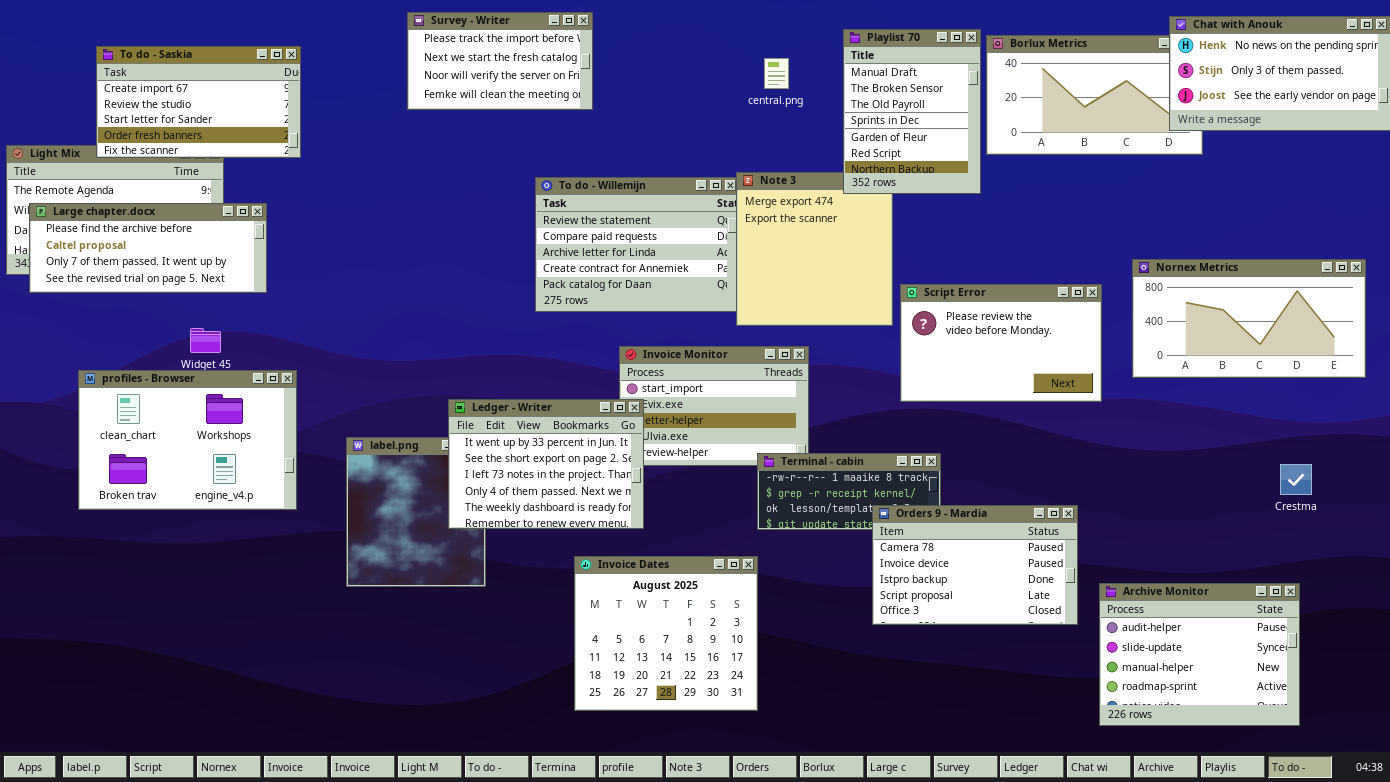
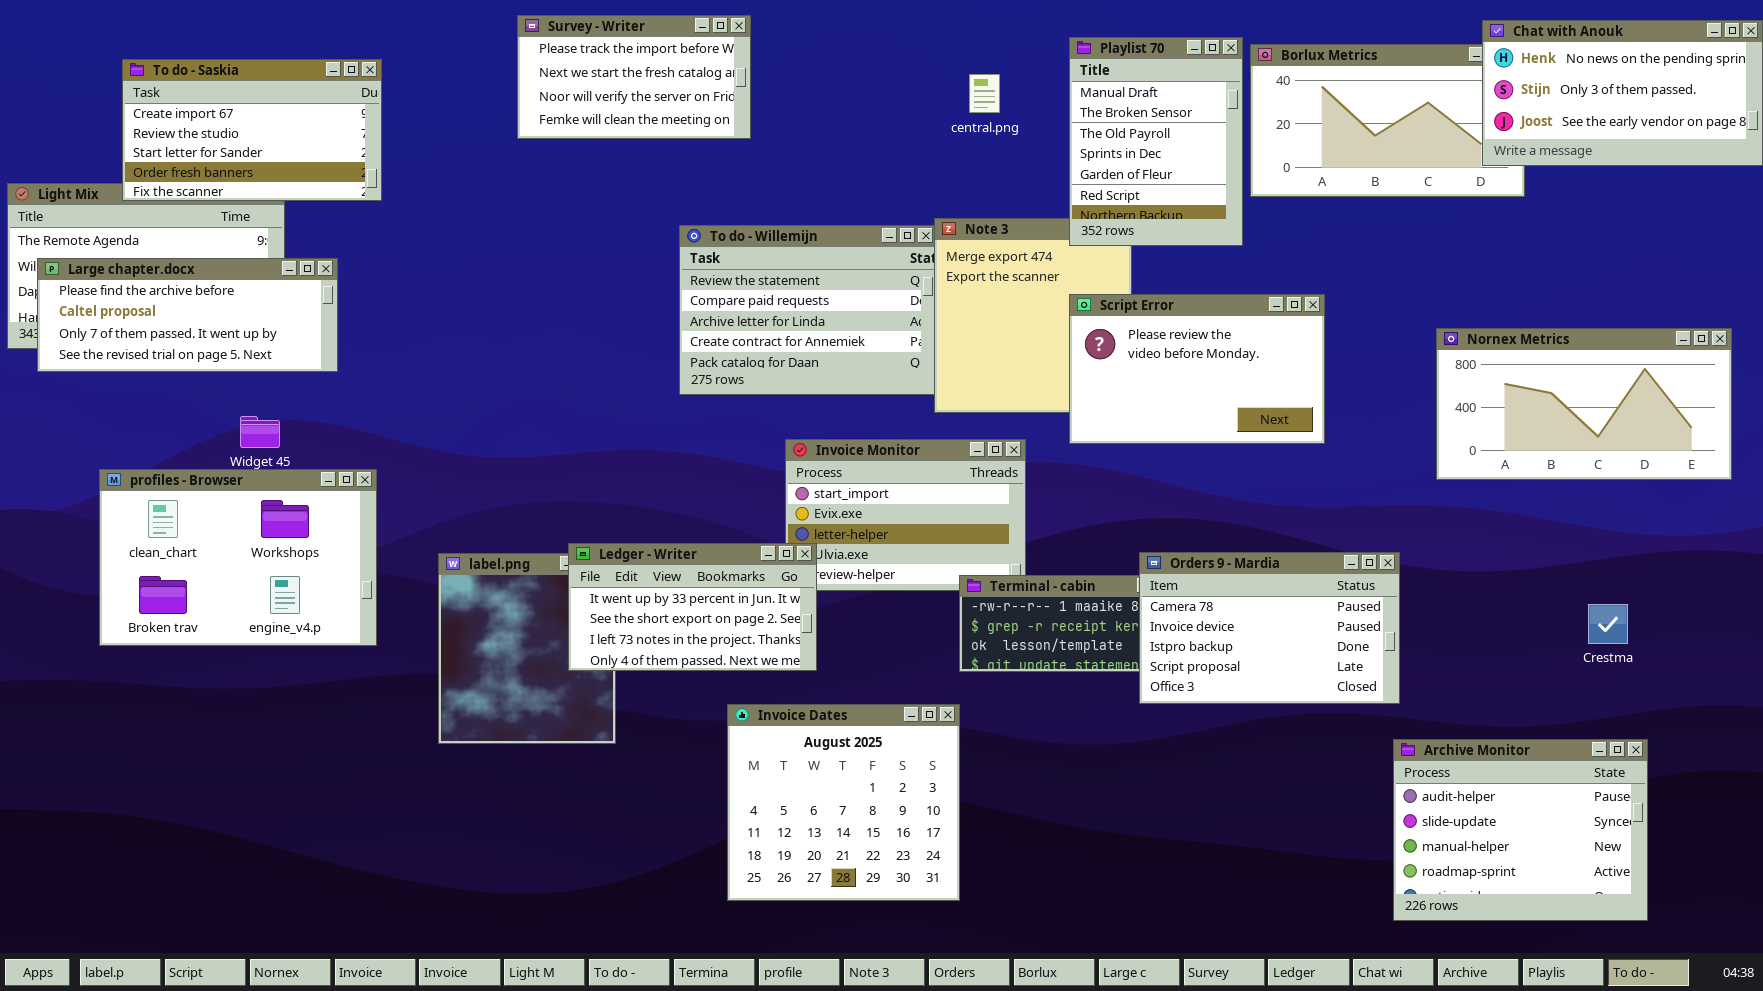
Script Error: [900,284,1102,402] -> [1069,294,1325,444], moved
Ledger - Writer: [448,399,644,529] -> [568,543,817,671], resized
Crestma: [1280,464,1312,495] -> [1588,604,1628,644], moved
Orders 9 - Mardia: [872,505,1078,625] -> [1139,552,1400,704], moved

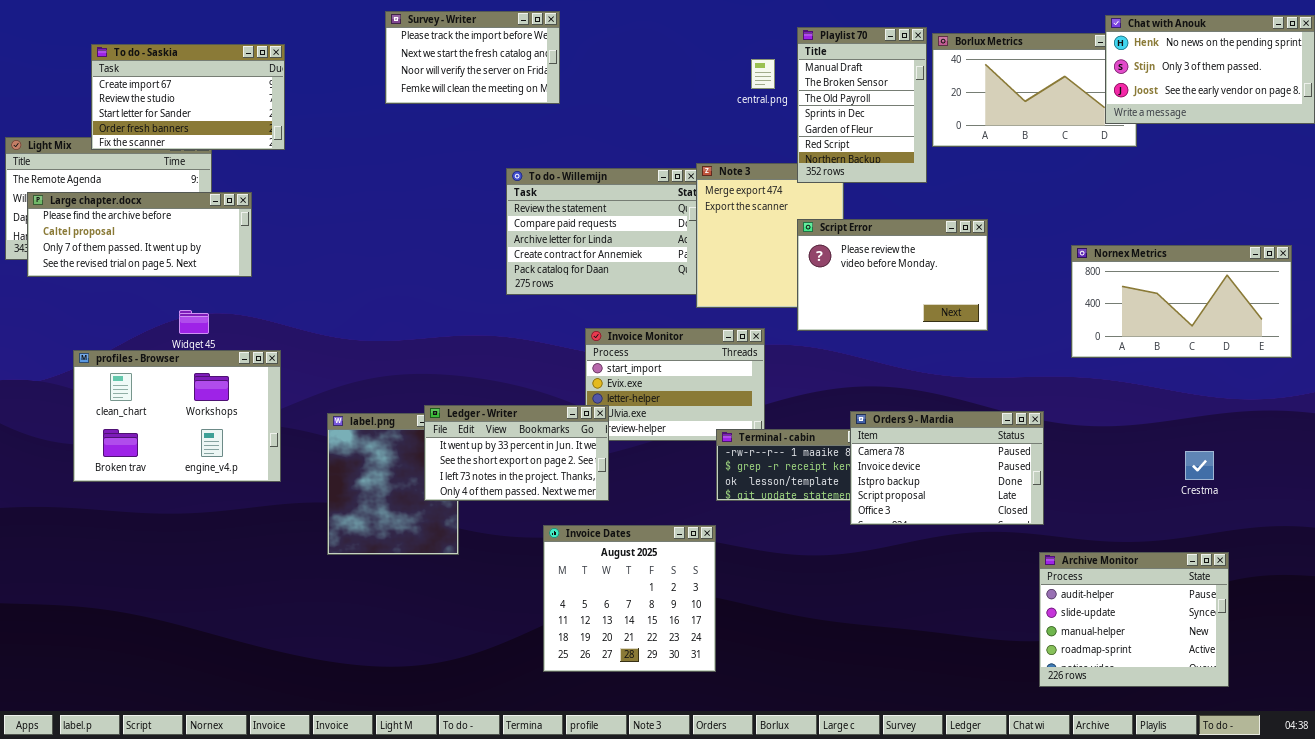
central.png: [969,74,1000,113] -> [751,59,775,89], moved

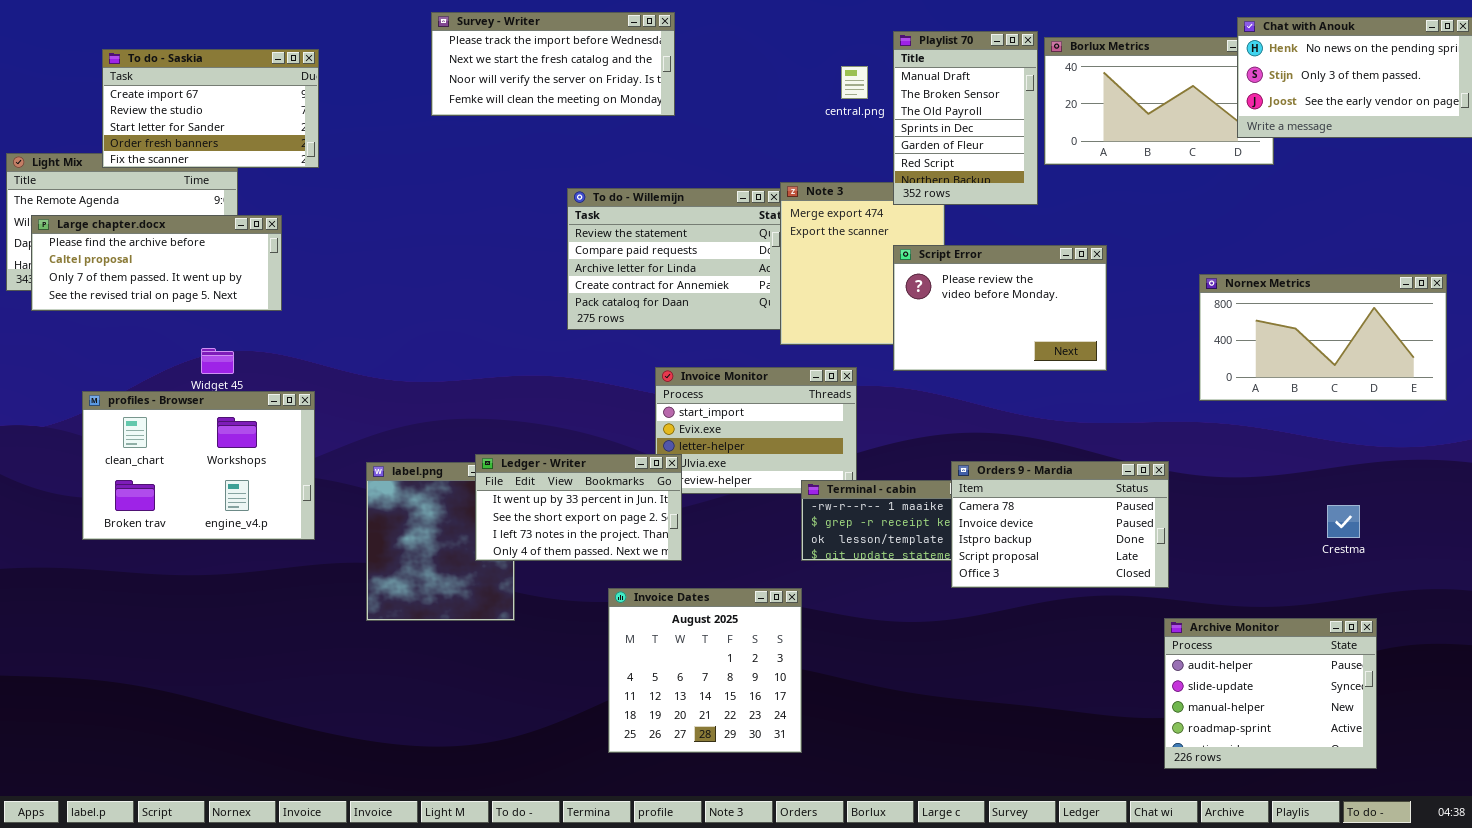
Survey - Writer: [385,11,560,104] -> [431,12,675,116], resized

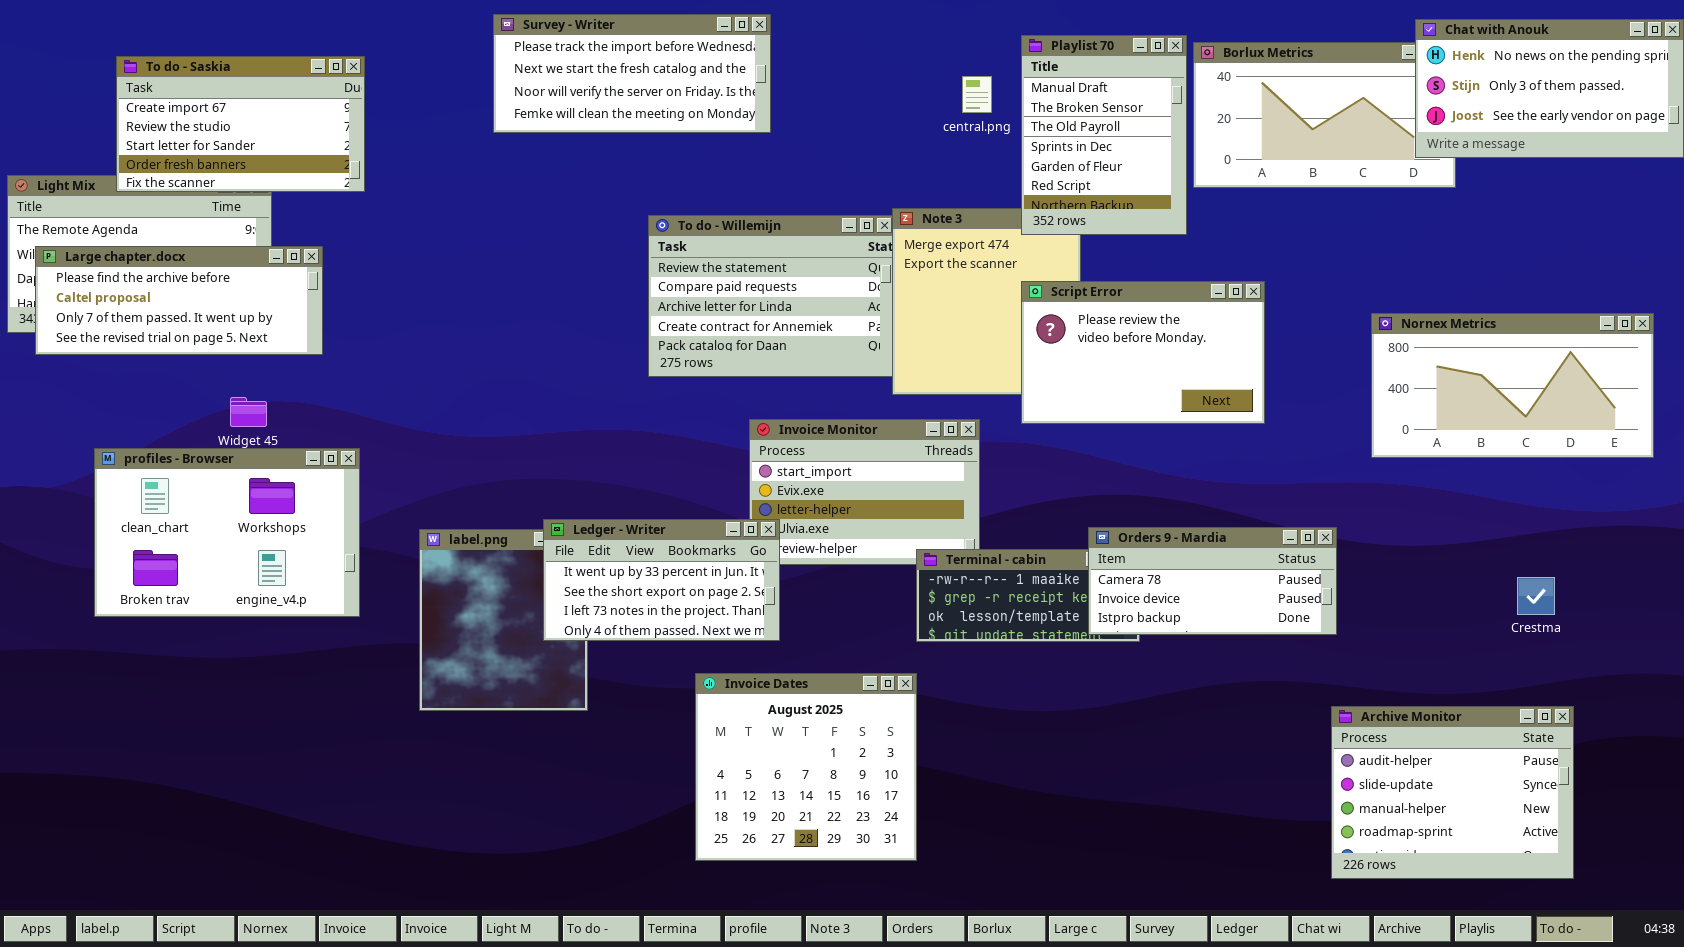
Orders 9 - Mardia: [951,461,1169,588] -> [1088,527,1337,635], resized

